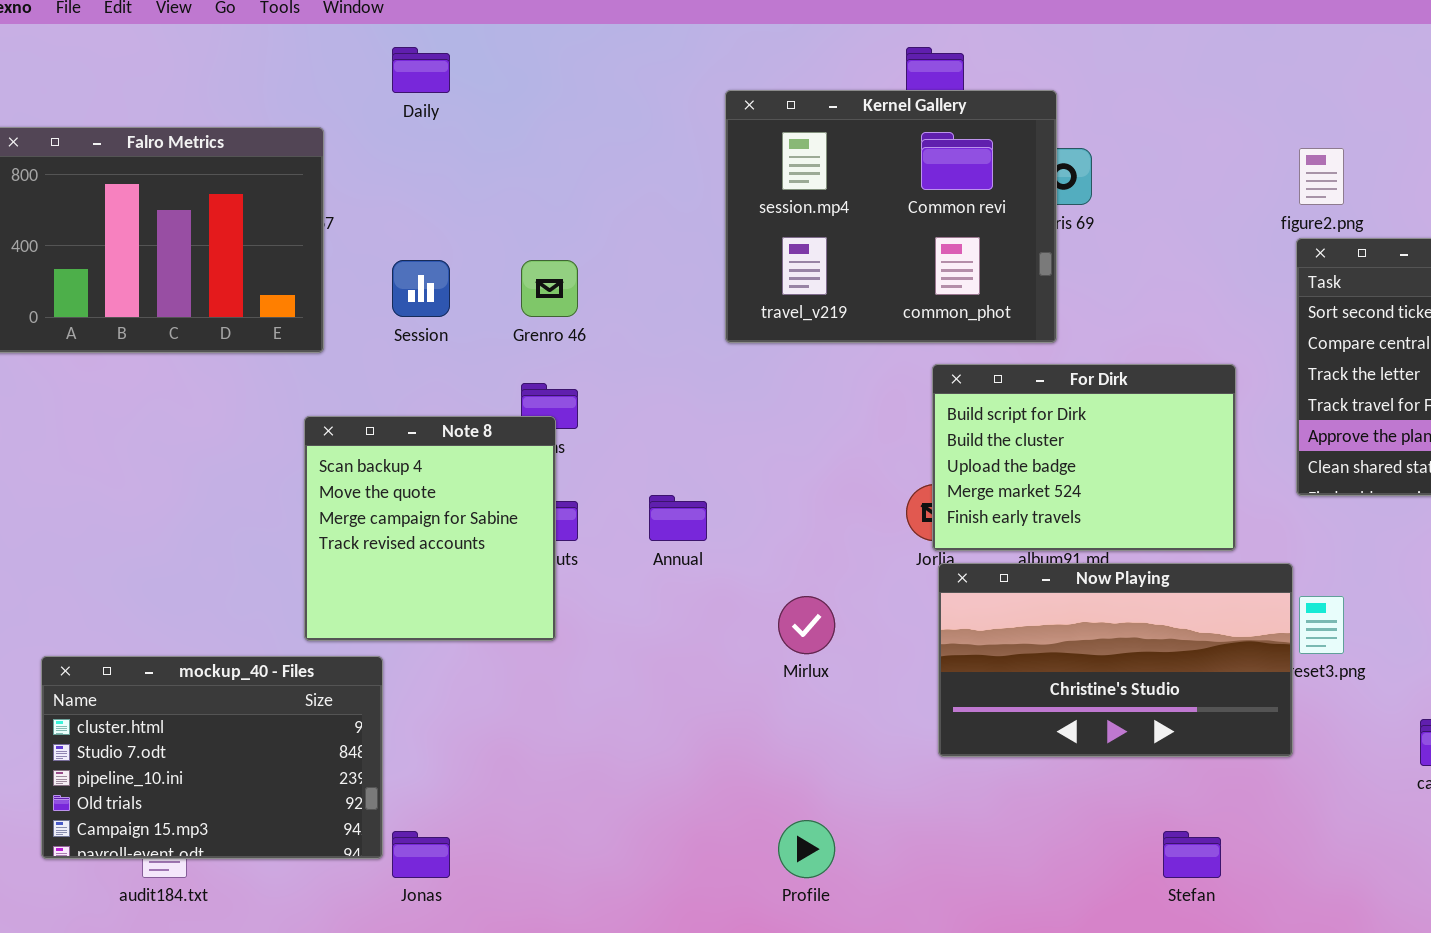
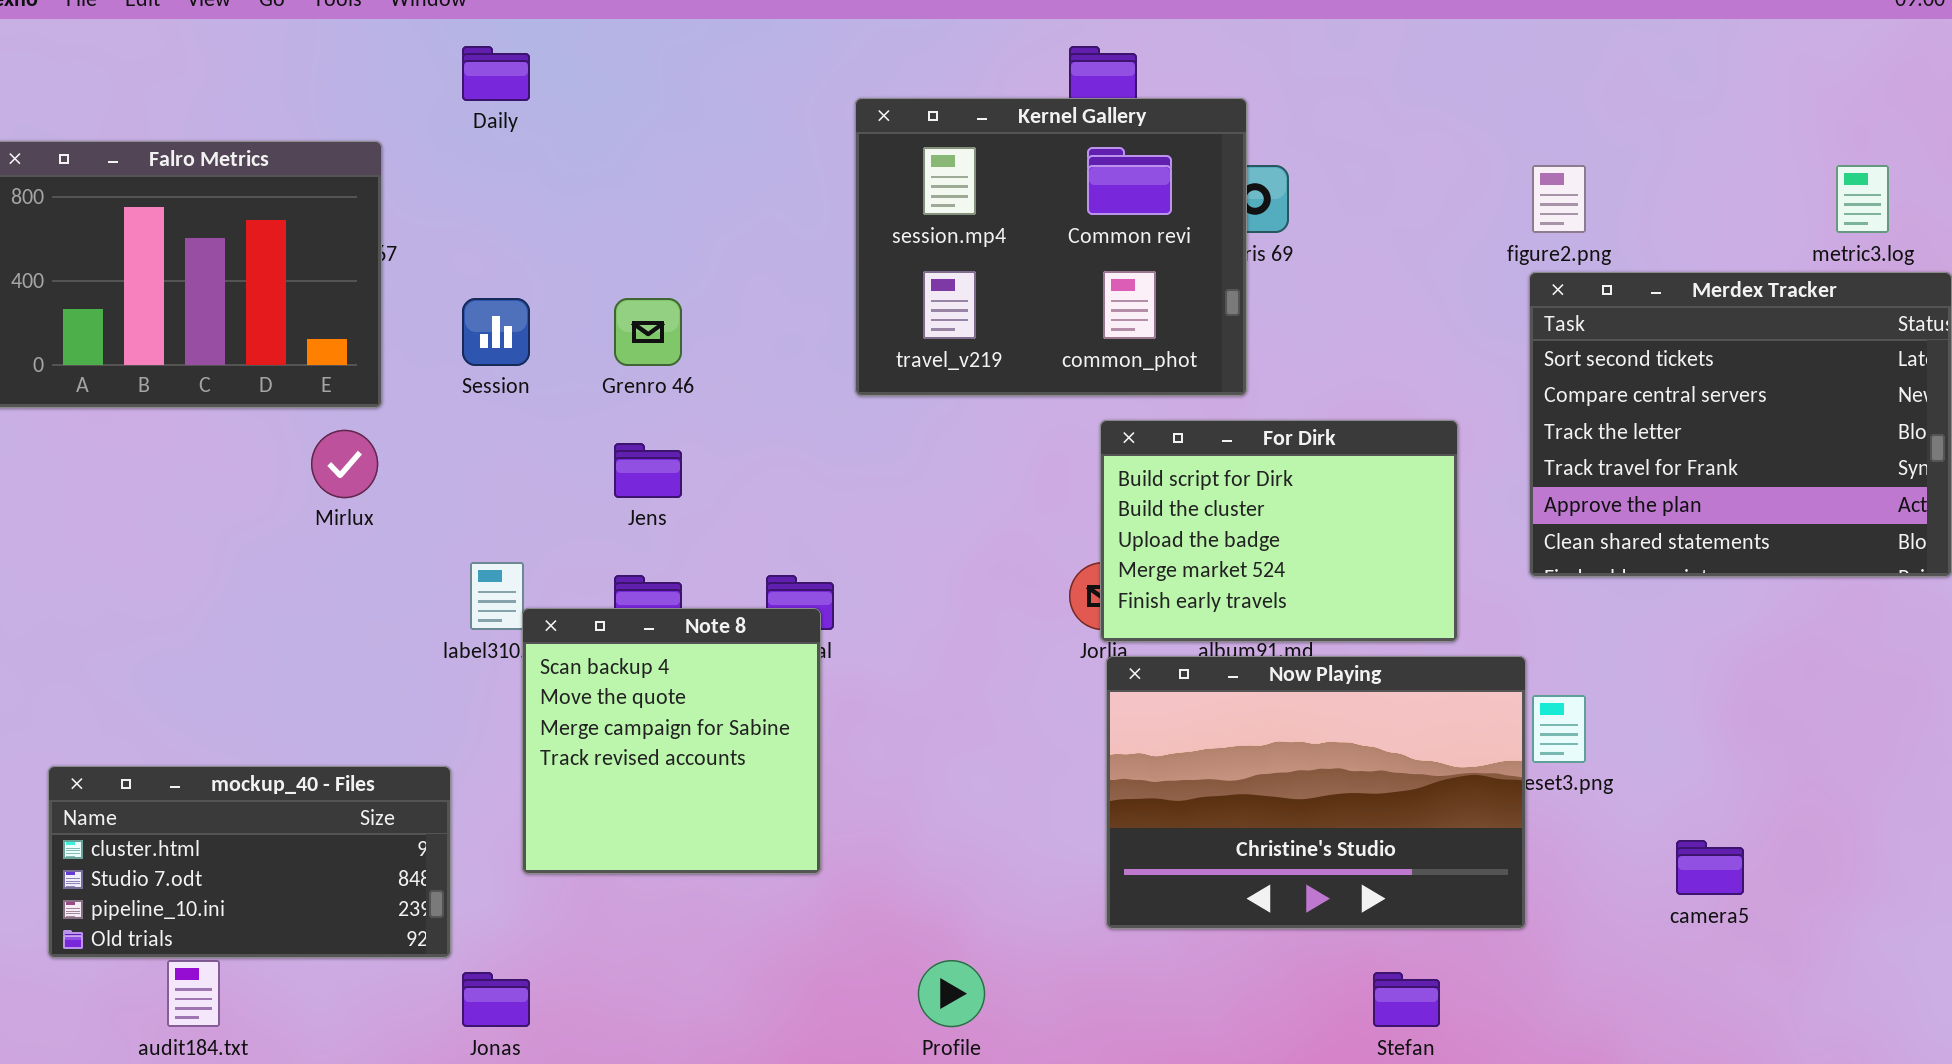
Note 8: [304,416,556,641] -> [522,608,821,874], moved
Now Playing: [938,563,1293,757] -> [1106,656,1526,929], resized
Mirlux: [778,596,835,654] -> [311,430,378,498], moved
mockup_40 - Files: [41,656,383,859] -> [48,766,451,958], resized

